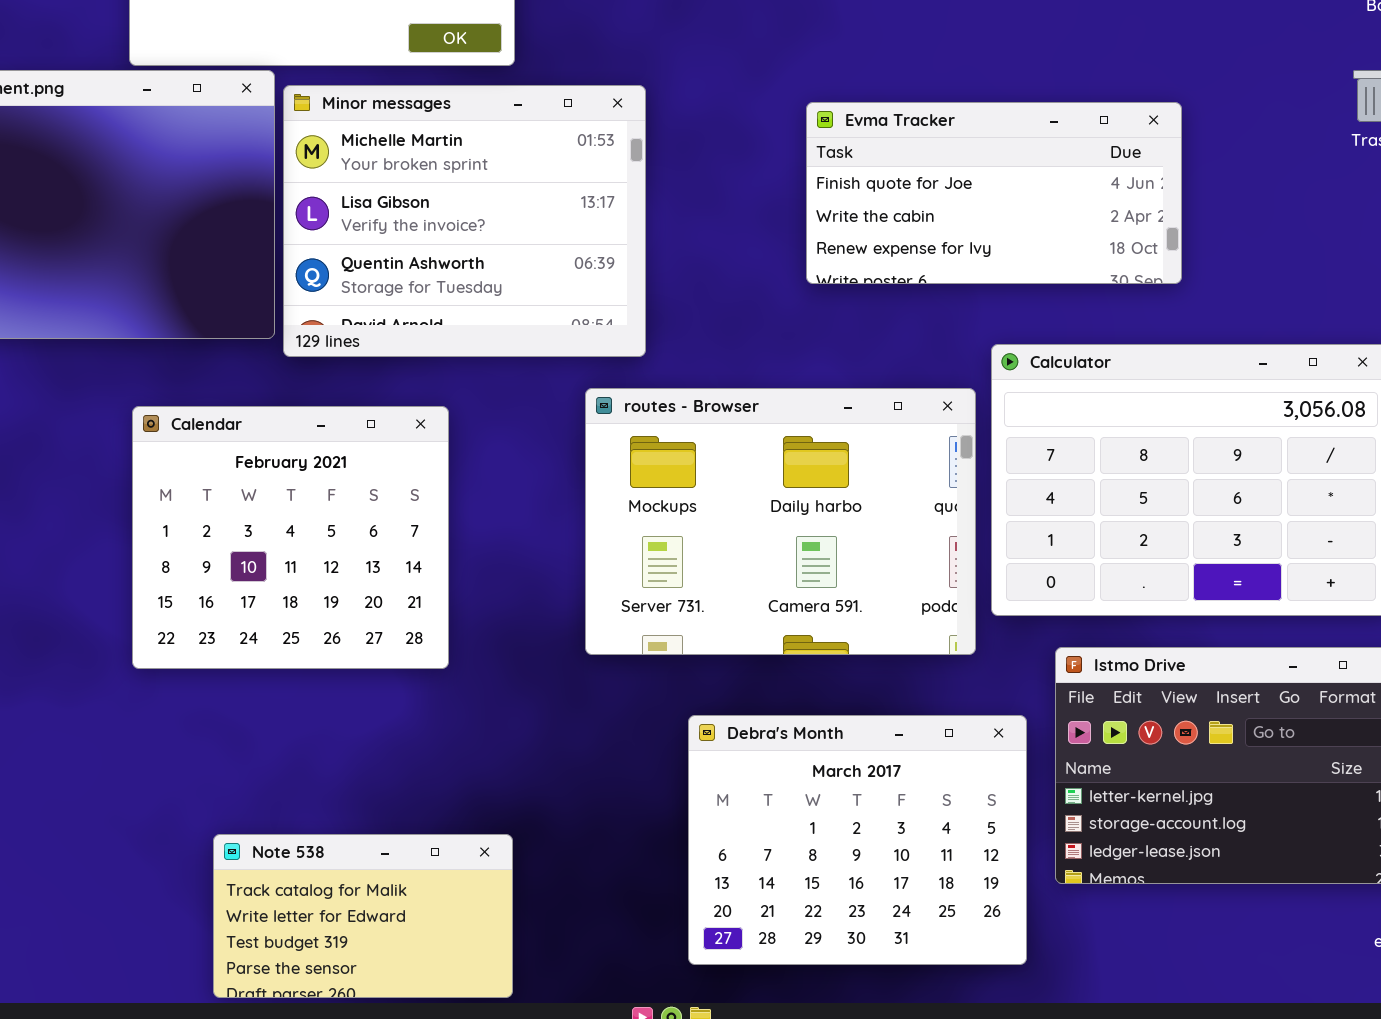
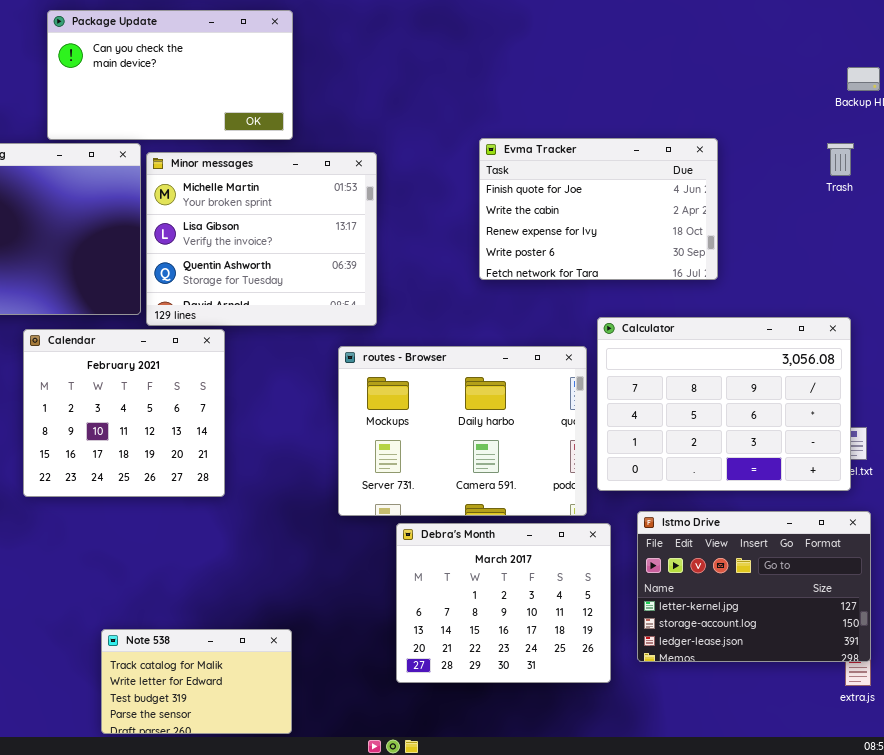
Evma Tracker: [806,102,1182,284] -> [479,138,718,280], resized
Calendar: [132,406,449,669] -> [23,329,225,497], moved
Debra's Month: [688,715,1027,965] -> [396,523,611,683], moved

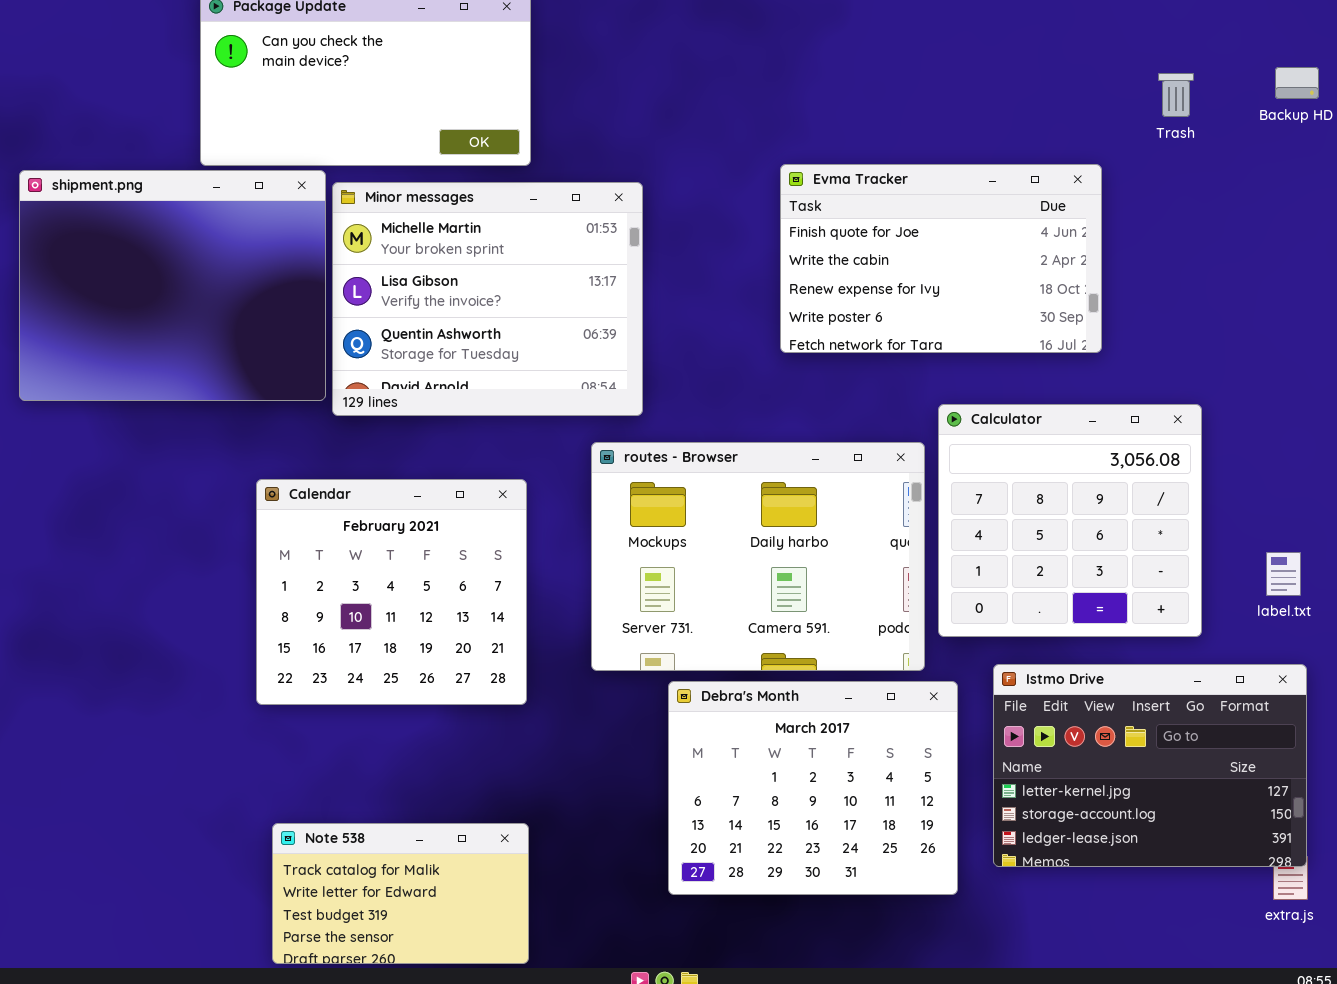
Trash: [827,143,854,176] -> [1158,73,1194,117], moved
Calculator: [597,317,851,491] -> [938,404,1202,637], resized
Calendar: [23,329,225,497] -> [256,479,527,705], moved

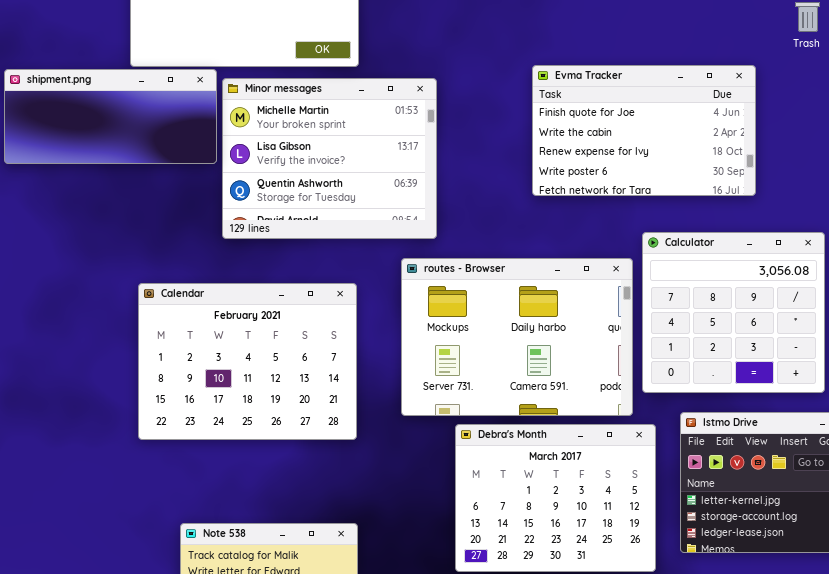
shipment.png: [19,170,326,401] -> [4,69,217,164], resized
Calendar: [256,479,527,705] -> [138,283,357,440], resized

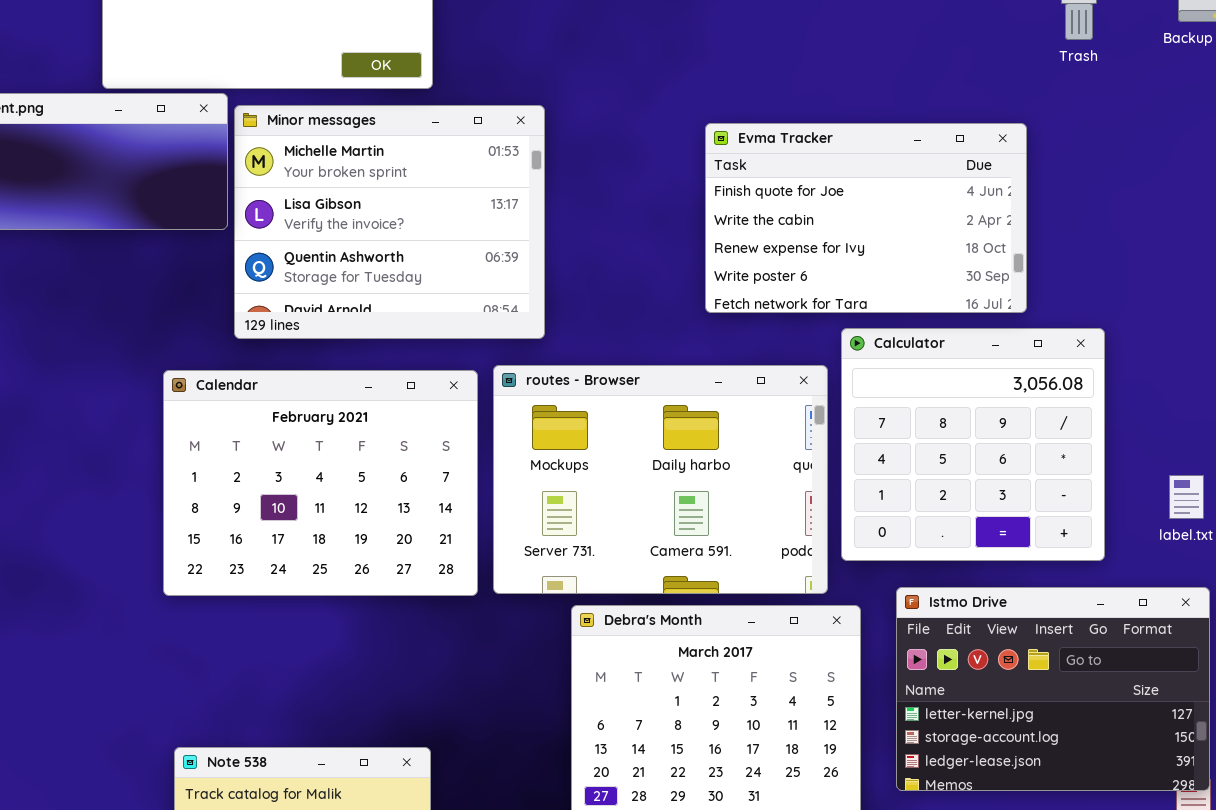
Evma Tracker: [532,65,756,196] -> [705,123,1027,313], moved
Calendar: [138,283,357,440] -> [163,370,478,596], moved

